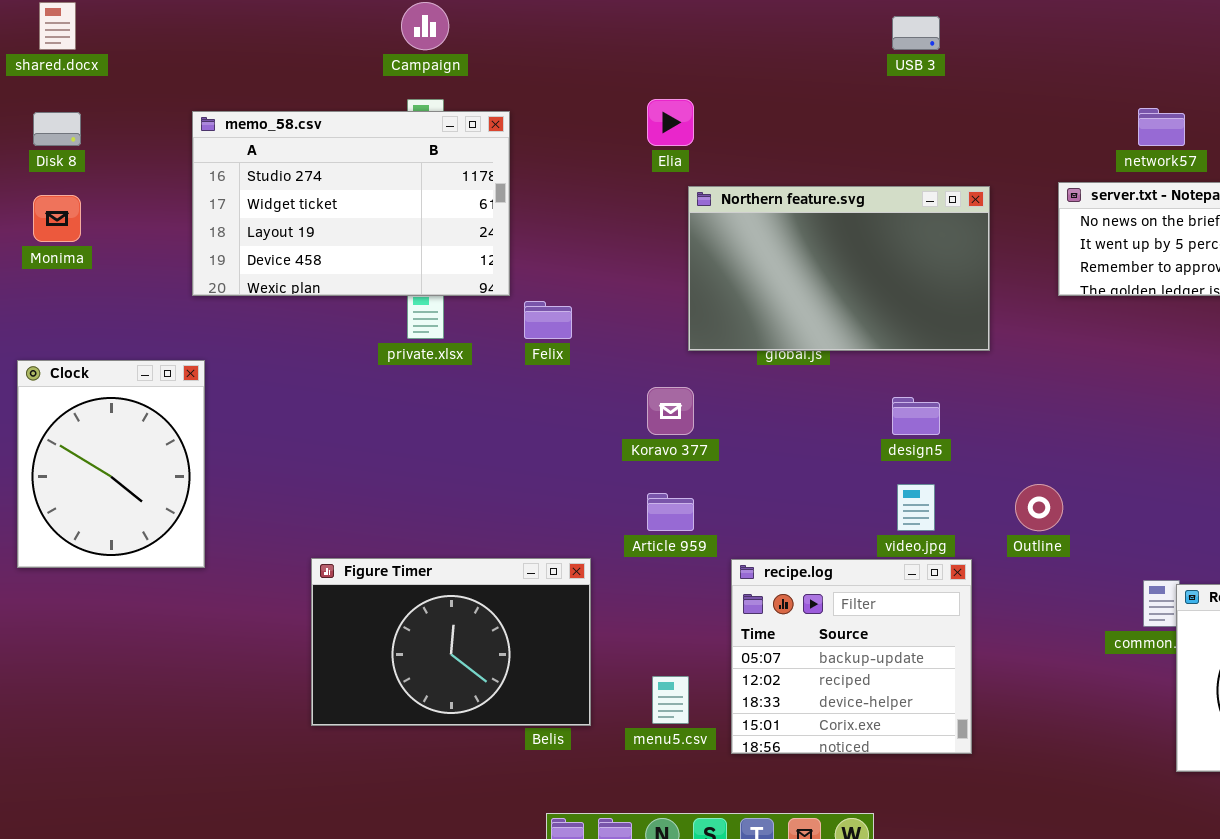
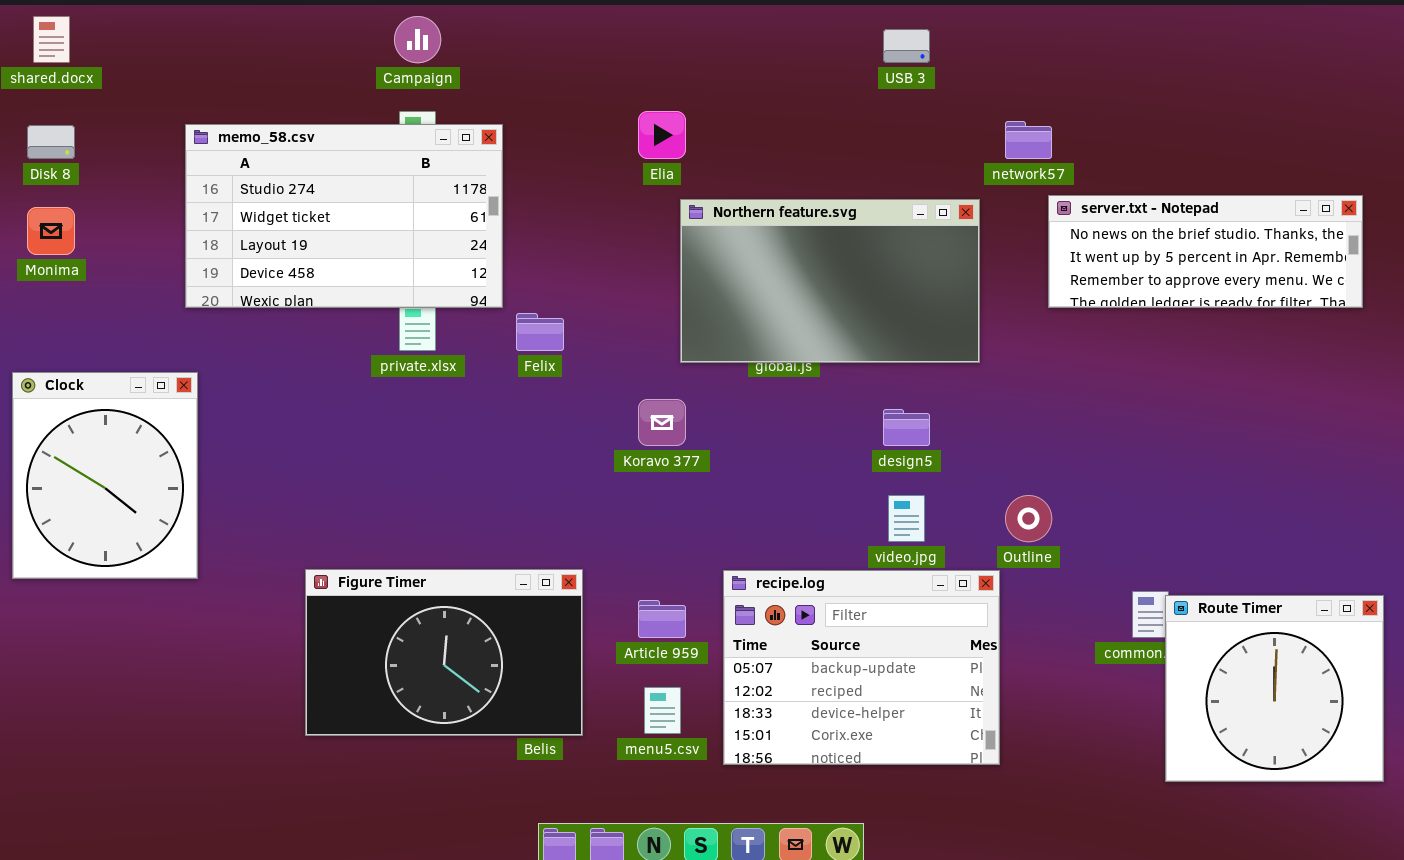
network57: [1138,108,1185,146] -> [1005,121,1052,159], moved
Article 959: [647,493,694,531] -> [638,600,686,638], moved
recipe.log: [731,559,972,754] -> [723,570,1000,765], resized

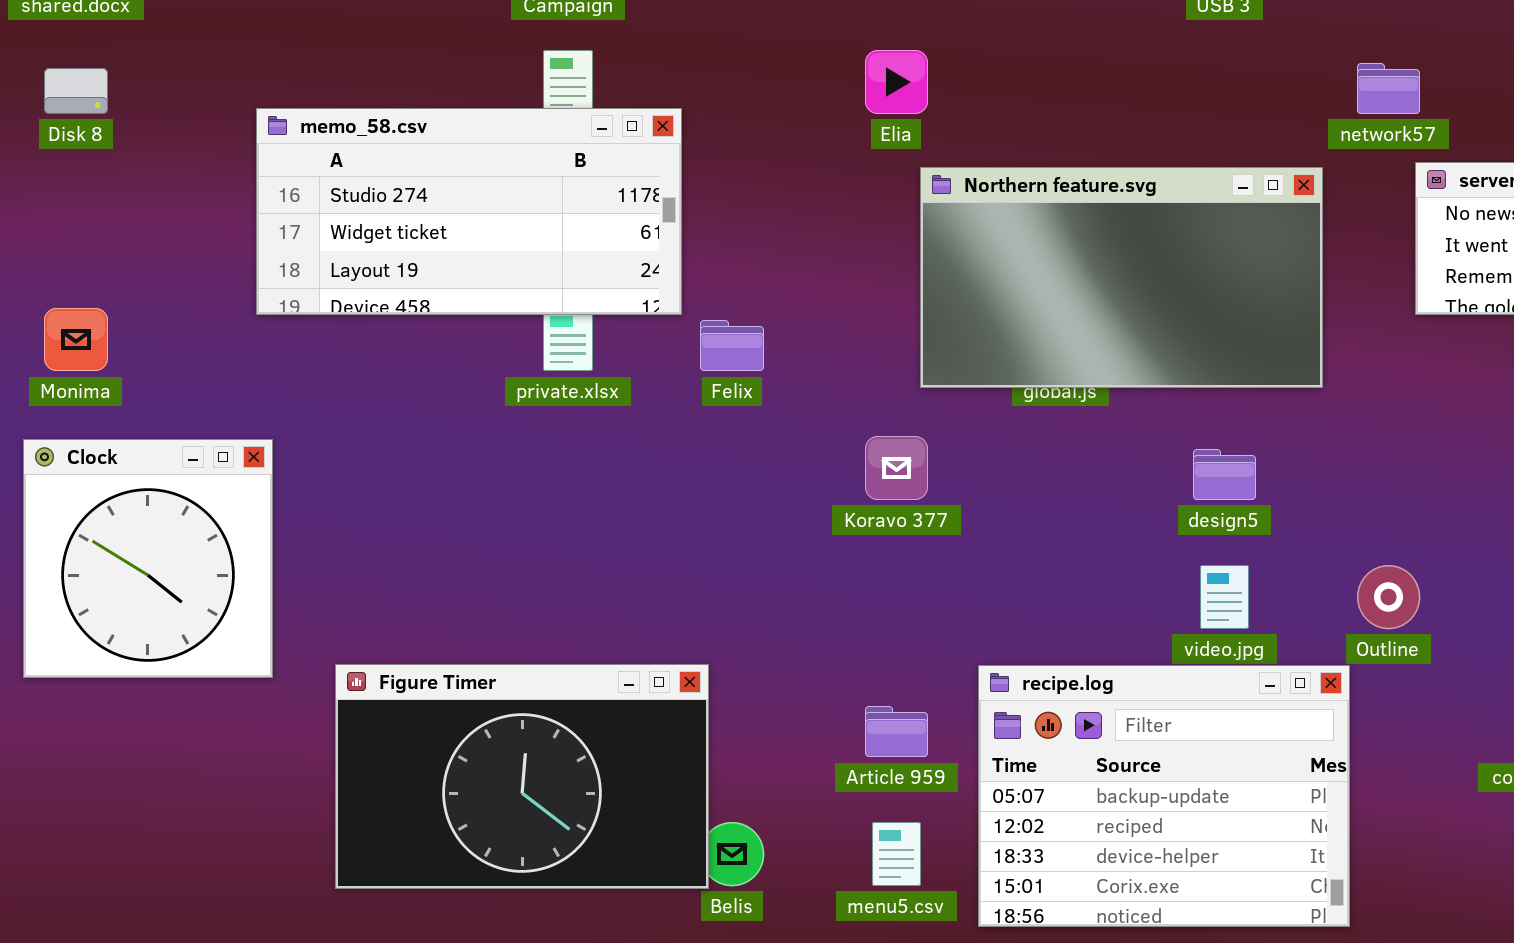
memo_58.csv: [185,124,503,308] -> [256,108,682,315], resized
Monima: [27,207,75,255] -> [44,308,108,371], moved
Clock: [12,372,198,579] -> [23,439,273,678], resized
Figure Timer: [305,569,583,736] -> [335,664,709,889], moved

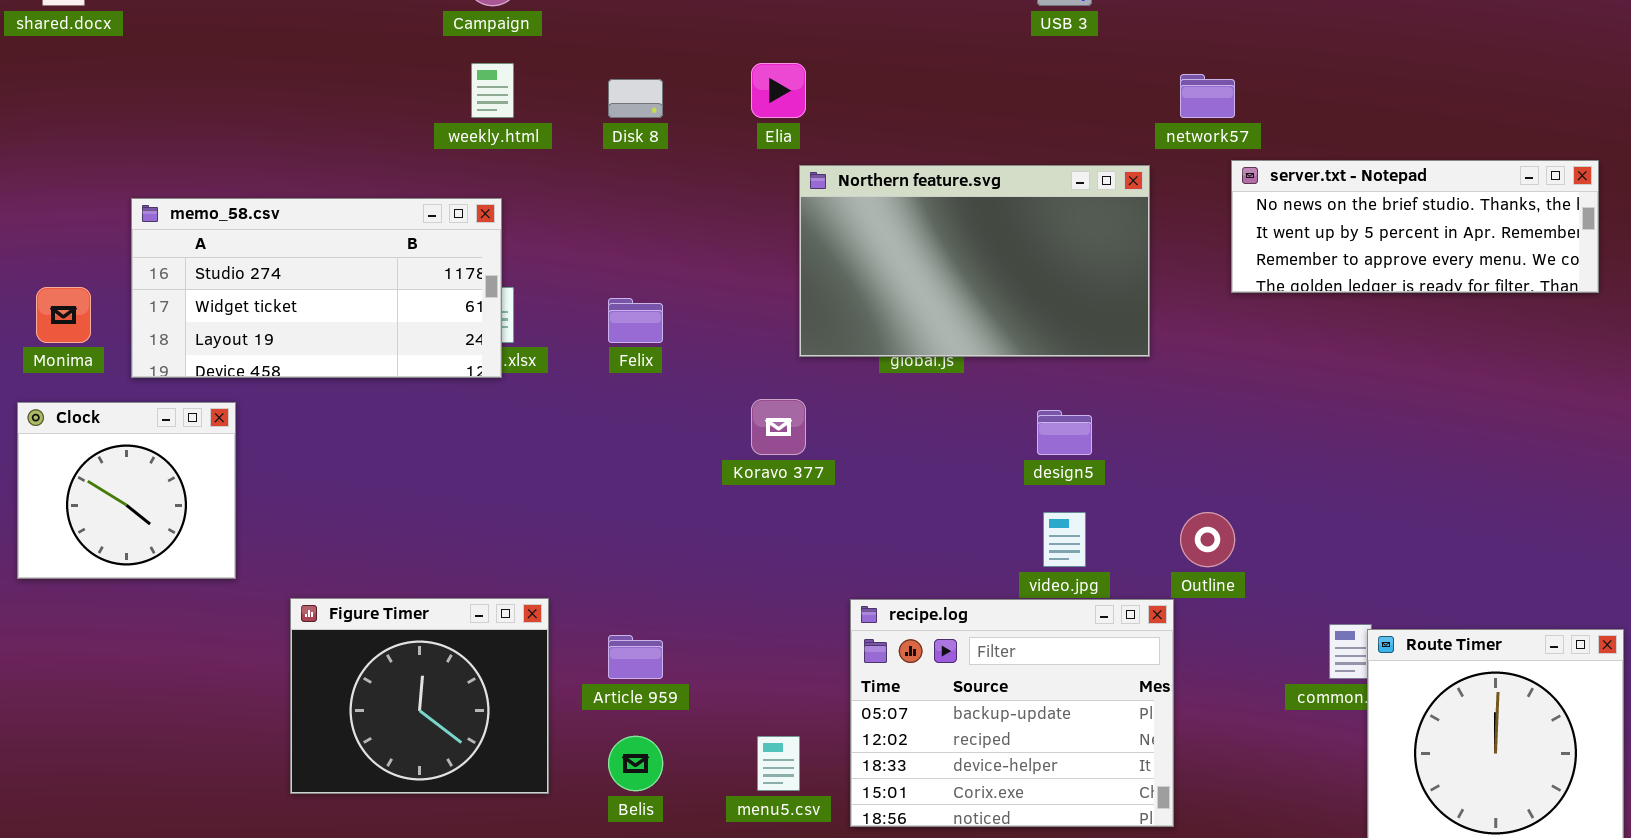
Disk 8: [44,68,108,114] -> [608,79,663,118], moved
memo_58.csv: [256,108,682,315] -> [131,198,502,378], moved
Clock: [23,439,273,678] -> [17,402,236,579], resized
Figure Timer: [335,664,709,889] -> [290,598,549,794], resized
Article 959: [865,706,928,757] -> [608,635,663,679], moved

